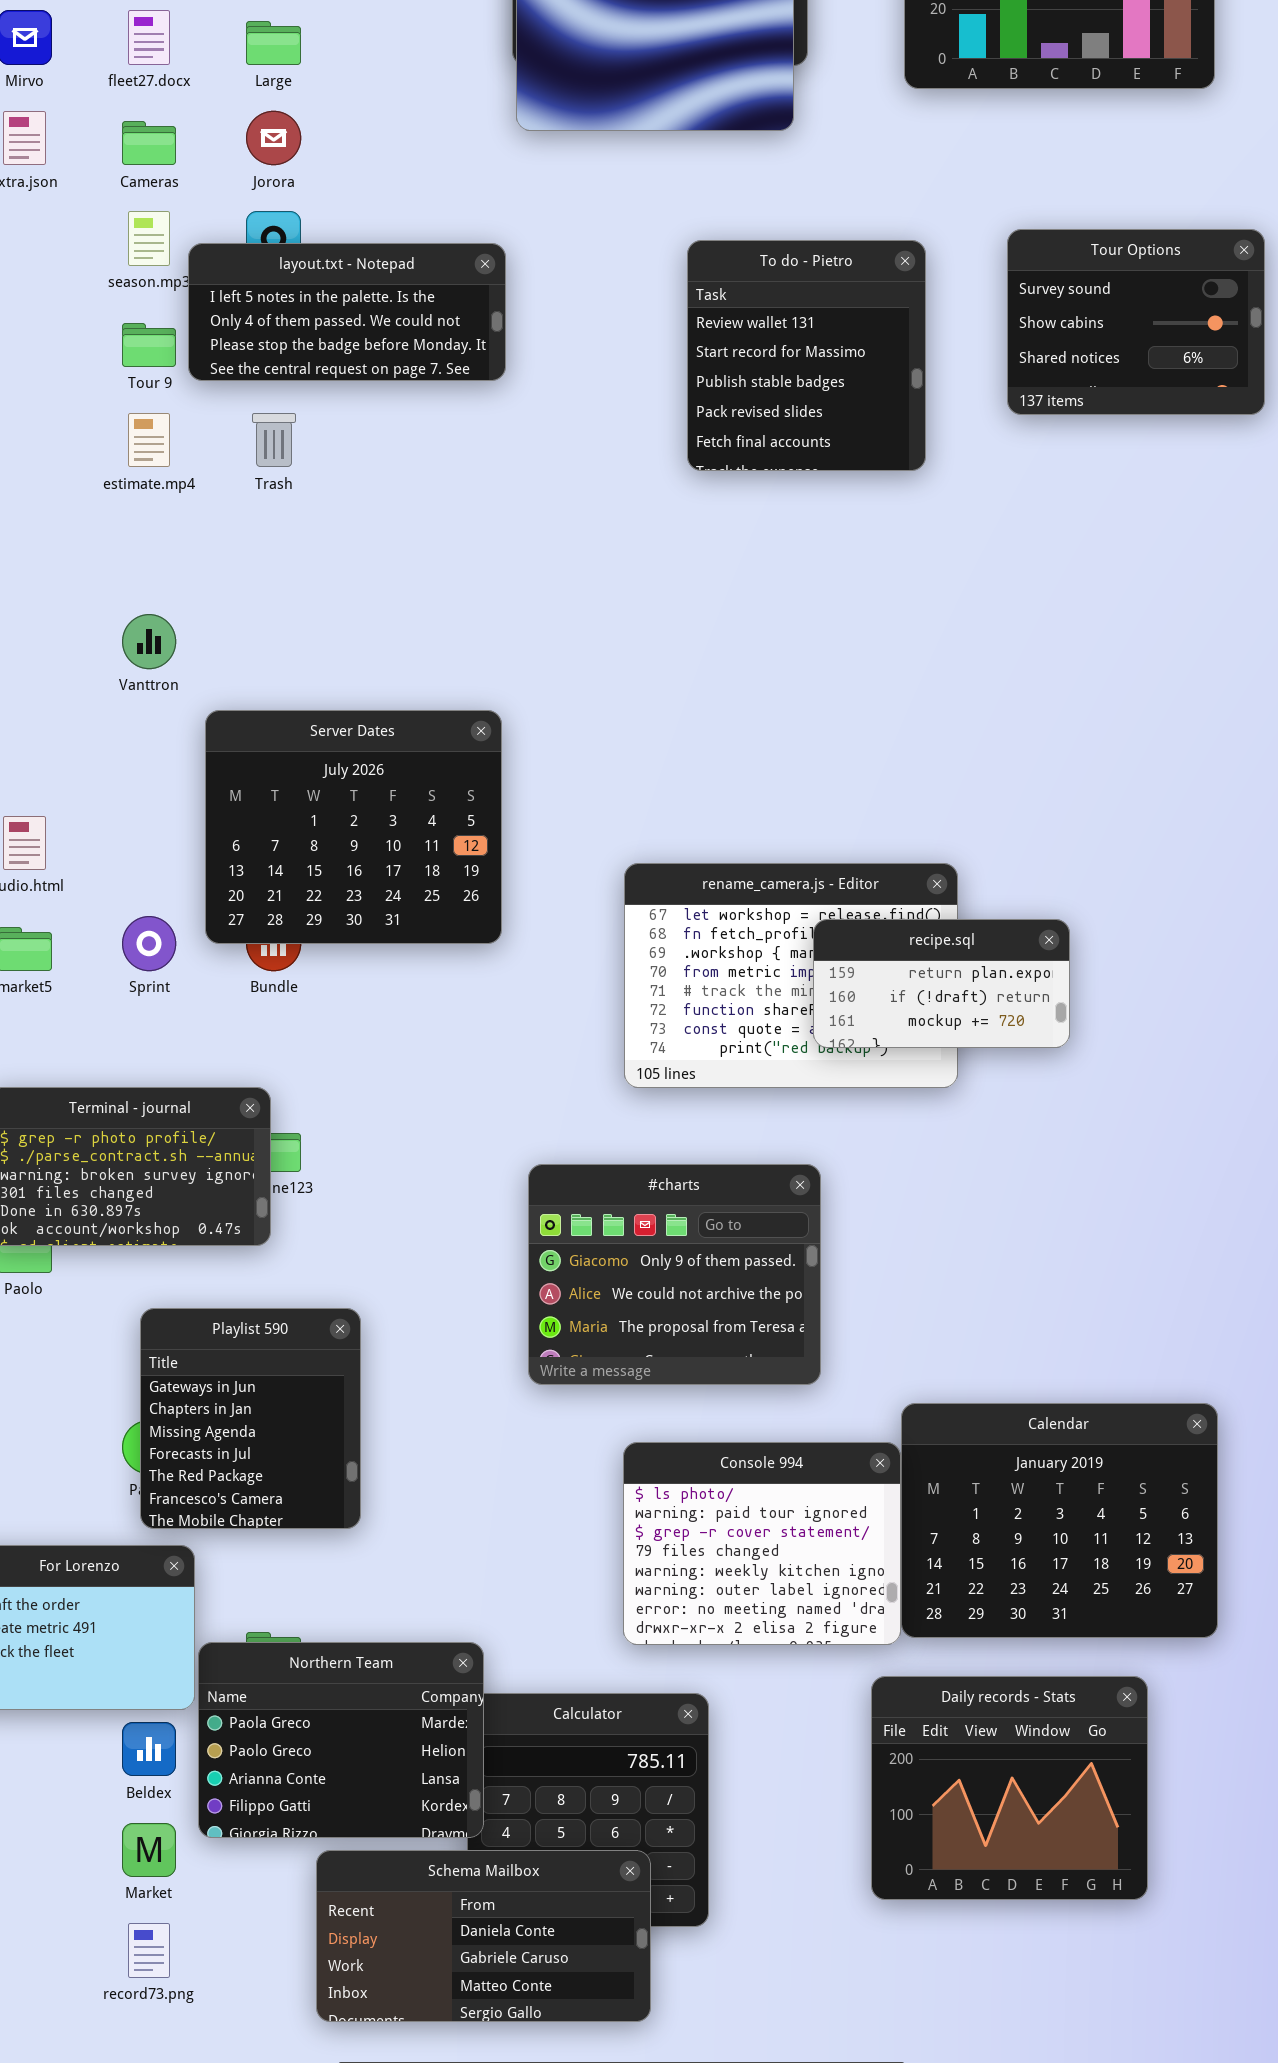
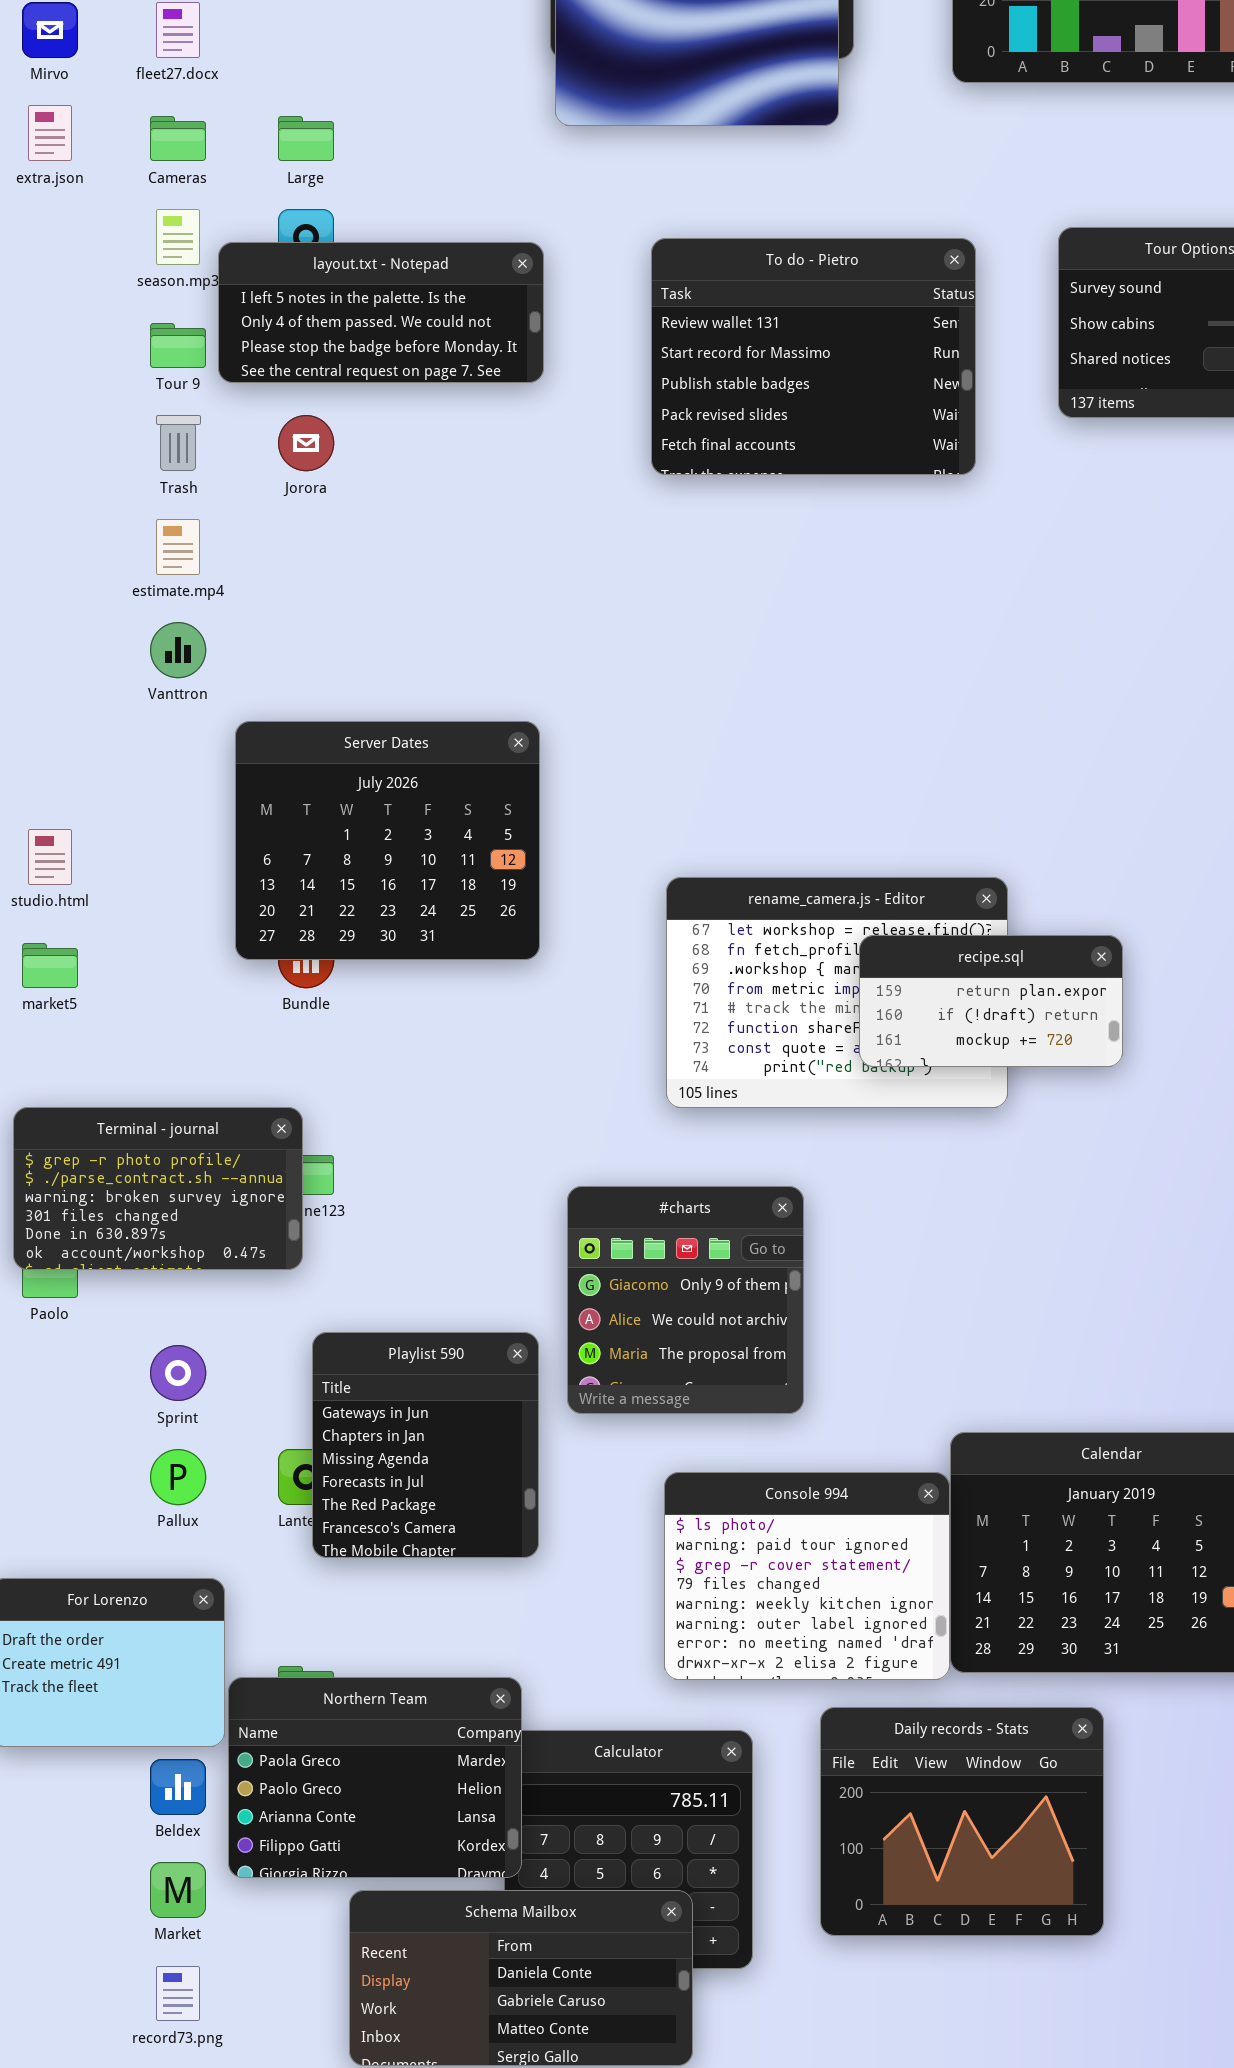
Large: [246,21,301,65] -> [278,116,334,161], moved
Jorora: [246,111,301,165] -> [278,415,334,471], moved
To do - Pietro: [687,240,926,471] -> [651,238,976,475], resized
estimate.mp4: [128,413,170,467] -> [156,519,200,575], moved
Trash: [252,413,296,467] -> [156,415,201,471], moved
Sprint: [122,916,176,971] -> [150,1345,206,1401], moved
#charts: [528,1164,821,1385] -> [567,1186,804,1414], resized
Playlist 590: [140,1308,361,1529] -> [312,1332,539,1558], moved
Daily records - Stats: [871,1676,1148,1900] -> [820,1707,1104,1936], moved

